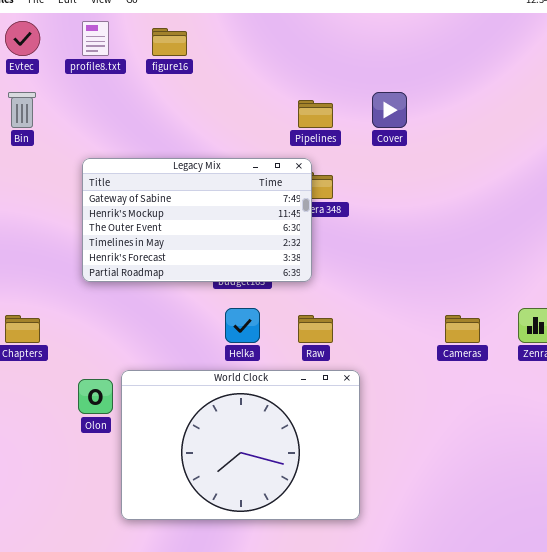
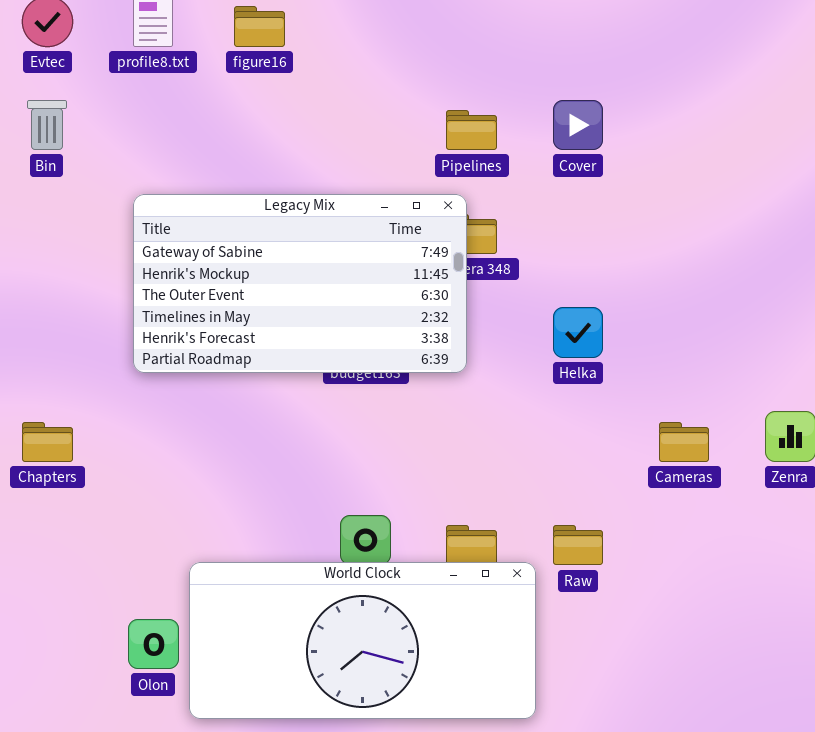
Helka: [225,308,260,343] -> [553,307,603,358], moved
Raw: [298,315,333,343] -> [553,525,603,565], moved
World Clock: [121,370,360,520] -> [189,562,536,719], resized
Olon: [78,379,113,414] -> [128,619,179,669], moved

